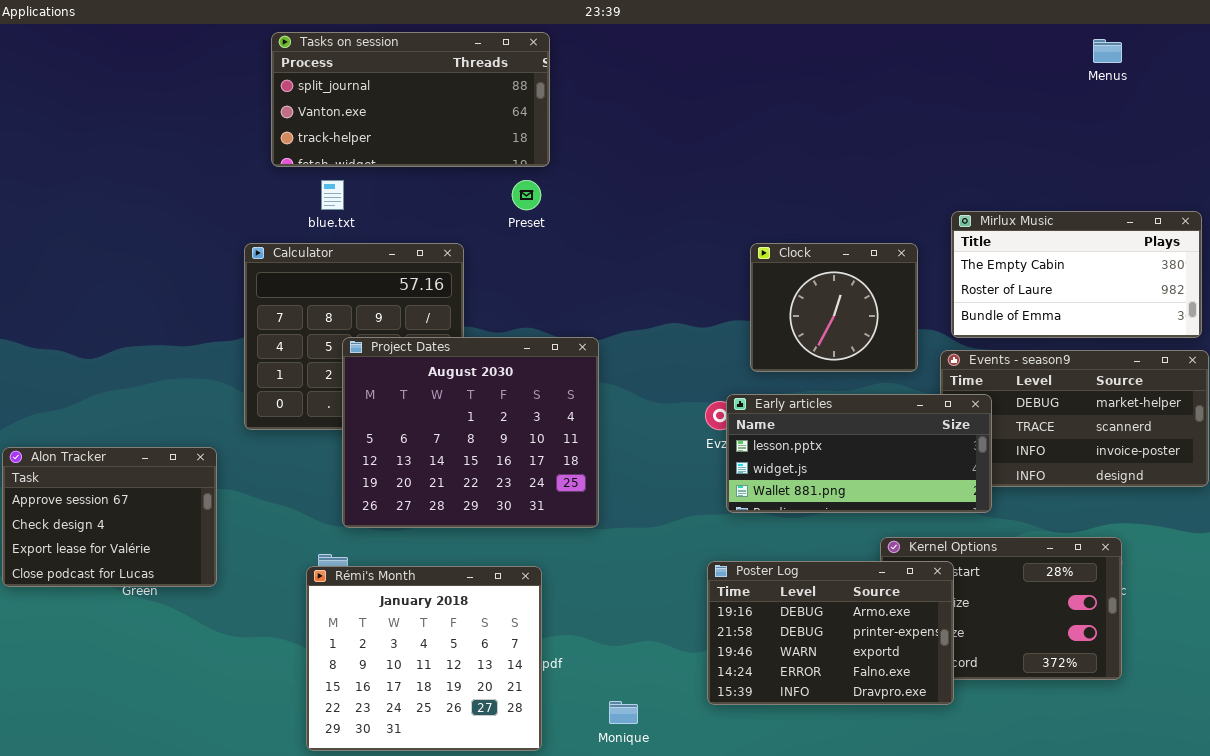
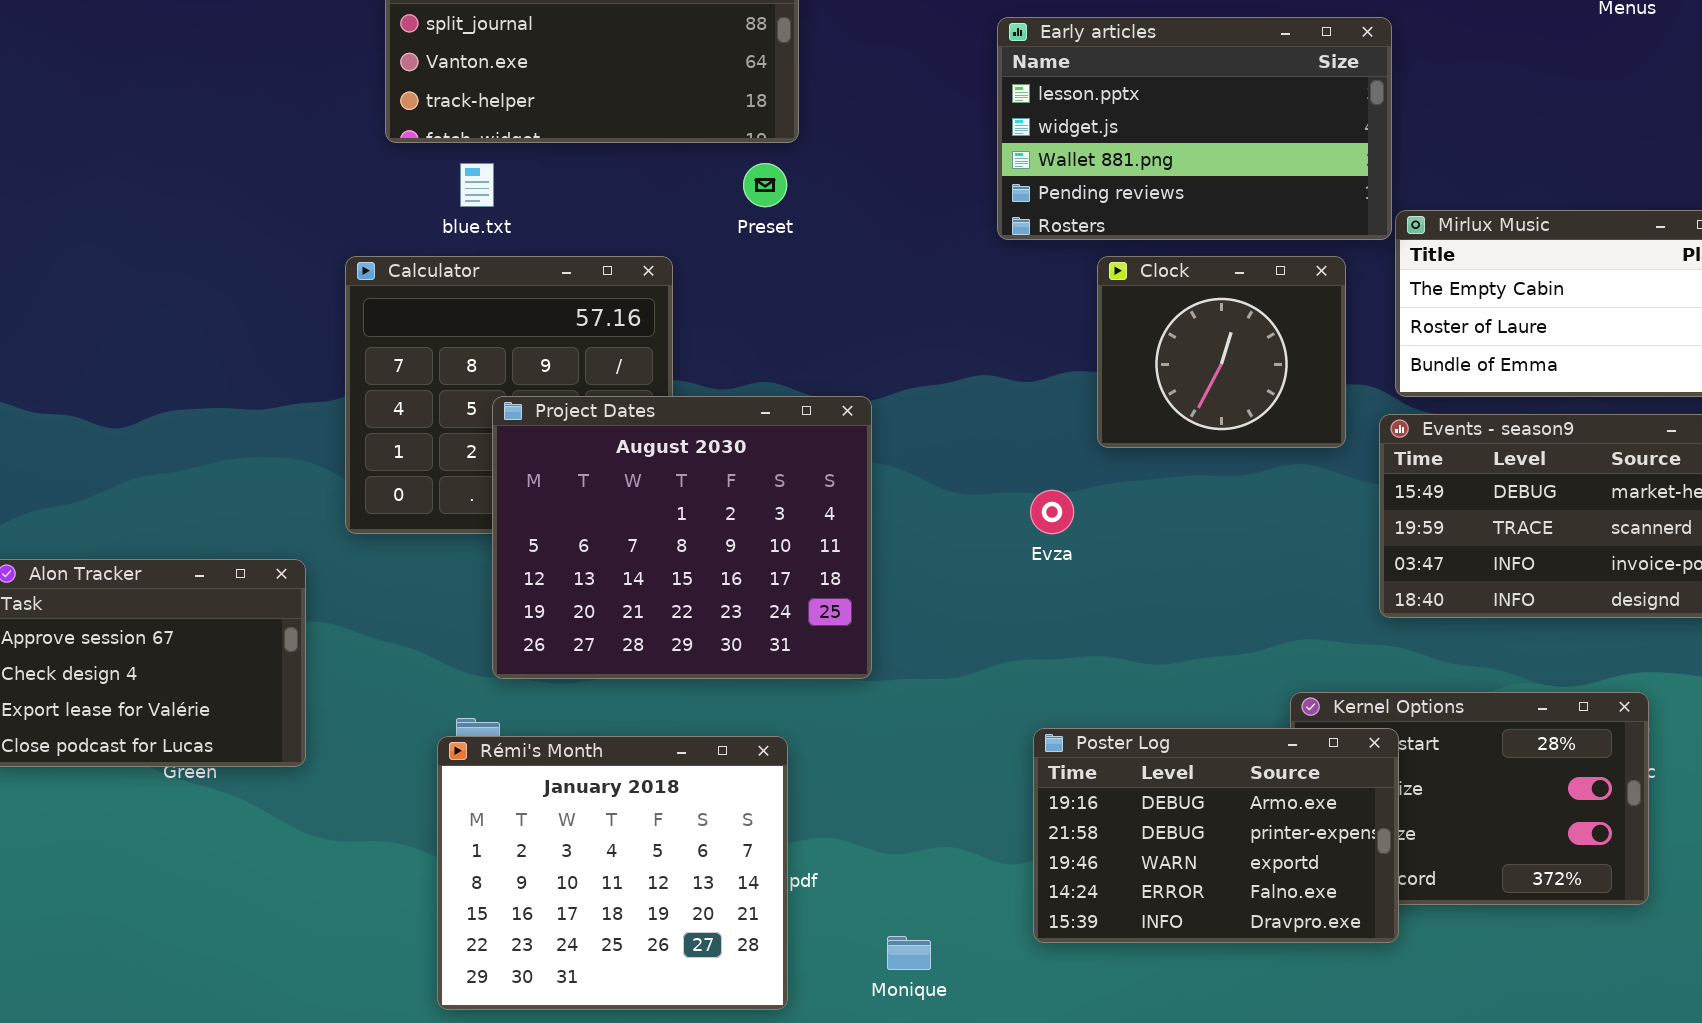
Early articles: [726,394,992,513] -> [997,17,1392,240], moved, resized

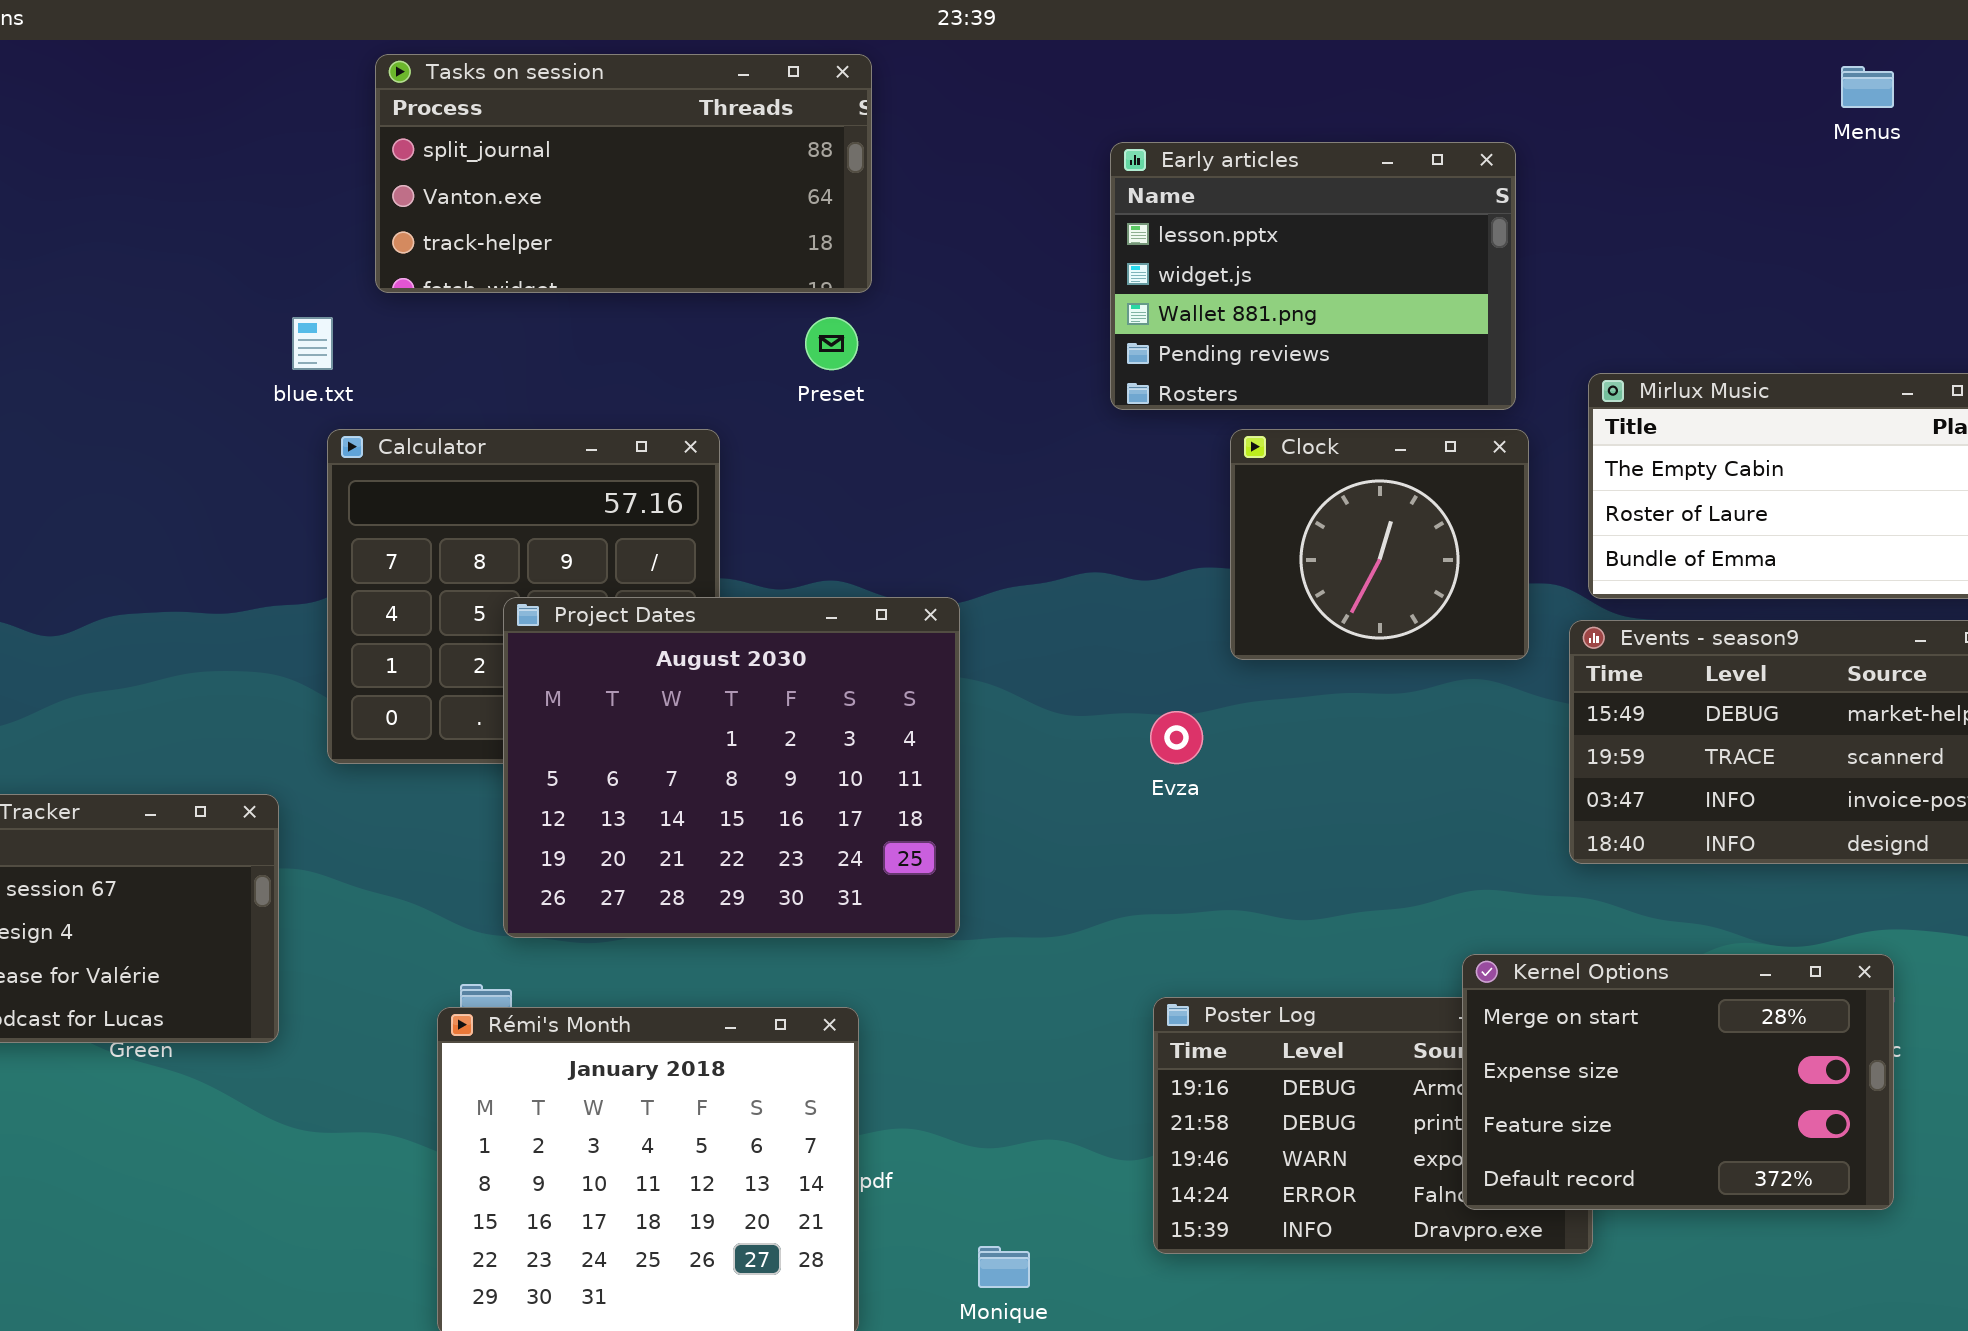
Early articles: [997,17,1392,240] -> [1110,142,1516,410], resized
blue.txt: [460,163,494,207] -> [292,317,333,370], moved
Kernel Options: [1290,692,1649,905] -> [1462,954,1894,1210], raised

